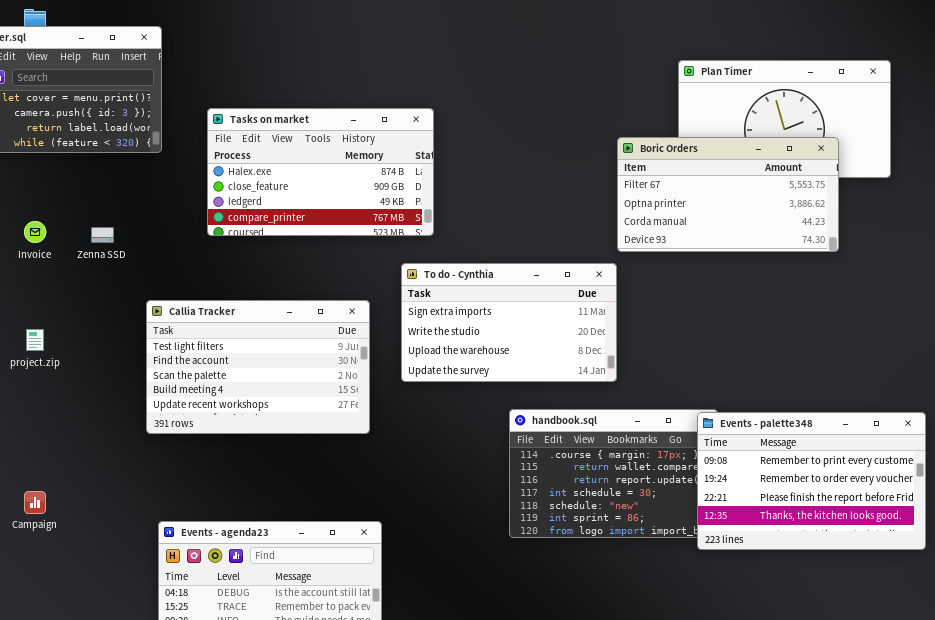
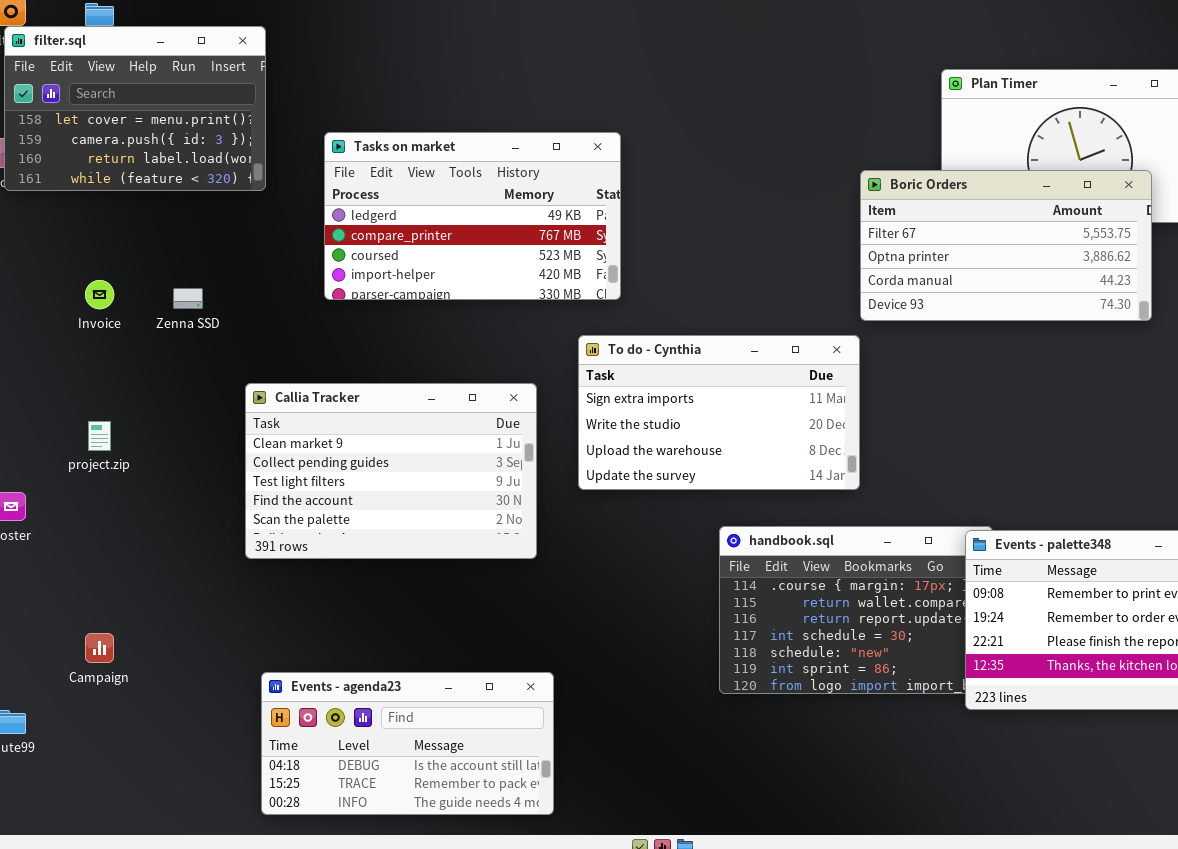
Tasks on market: [207,108,434,236] -> [324,132,621,300], scrolled down 2 rows
Callia Tracker: [146,300,370,434] -> [245,383,537,559], scrolled up 2 rows

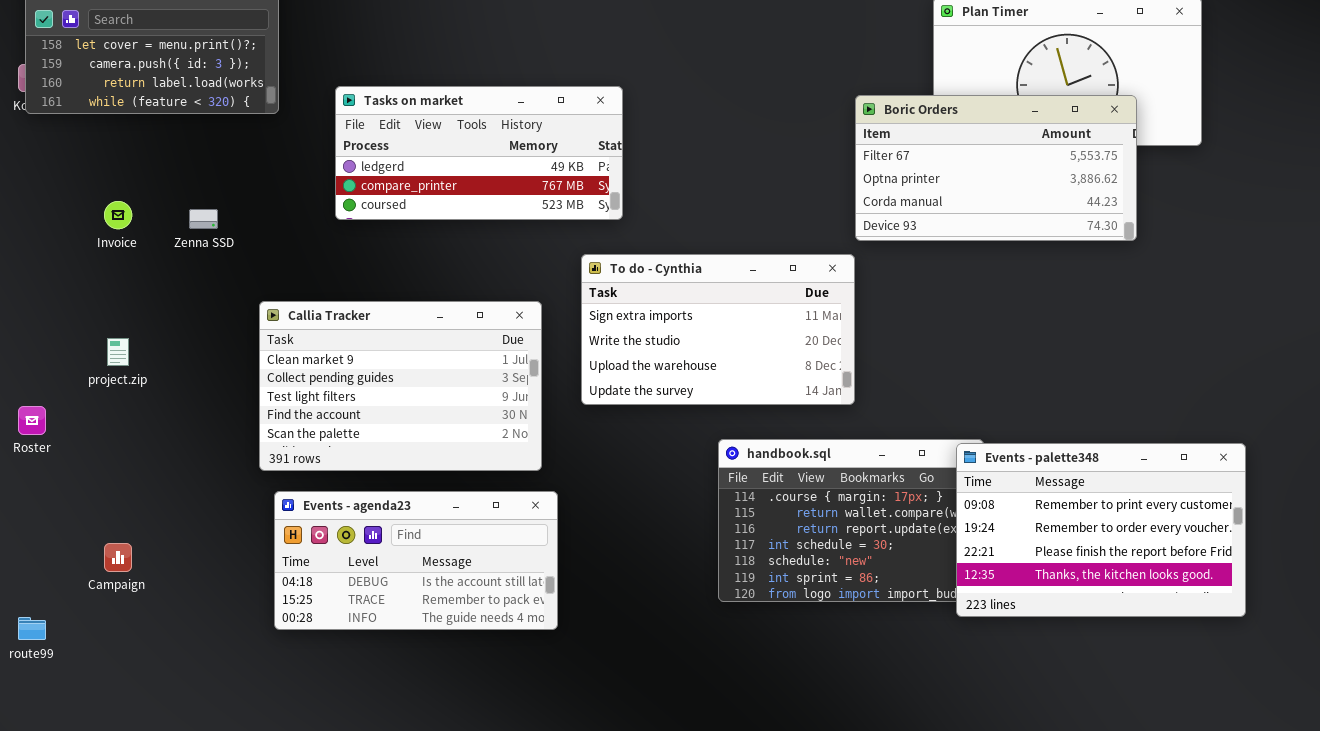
Tasks on market: [324,132,621,300] -> [335,86,623,220], resized
Events - agenda23: [261,672,554,815] -> [274,491,558,630], moved

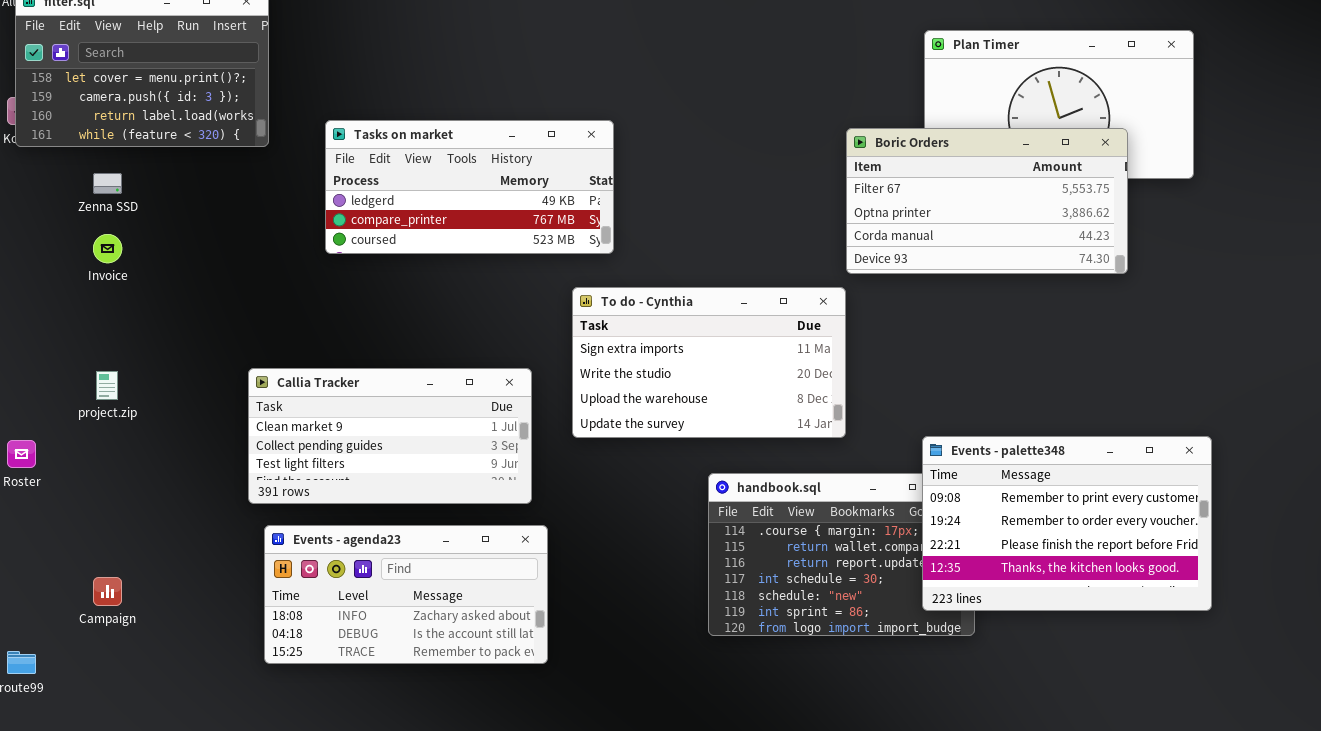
Zenna SSD: [189,209,218,229] -> [93,173,122,194], moved
Callia Tracker: [259,301,542,471] -> [248,368,532,504], resized
Events - palette348: [956,443,1246,617] -> [922,436,1212,611], moved
Events - agenda23: [274,491,558,630] -> [264,525,548,664], scrolled up 1 row

